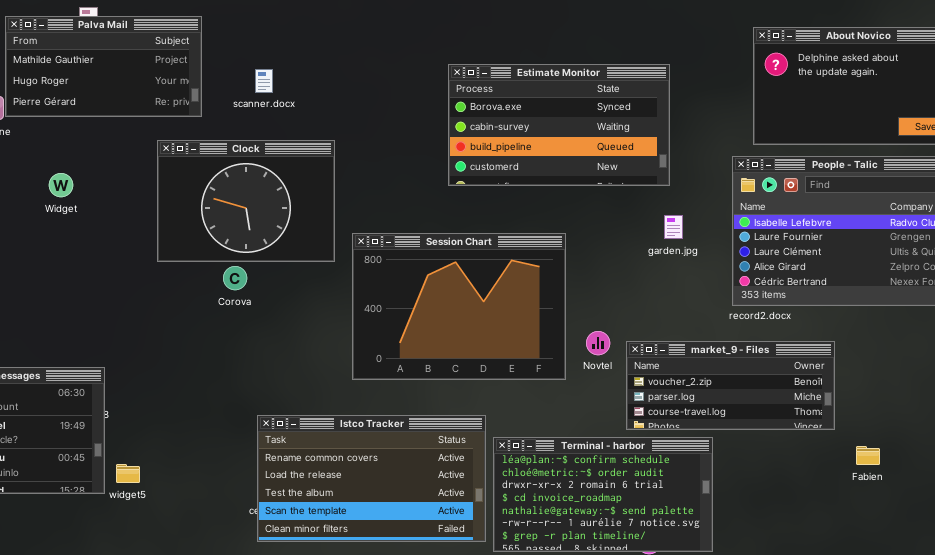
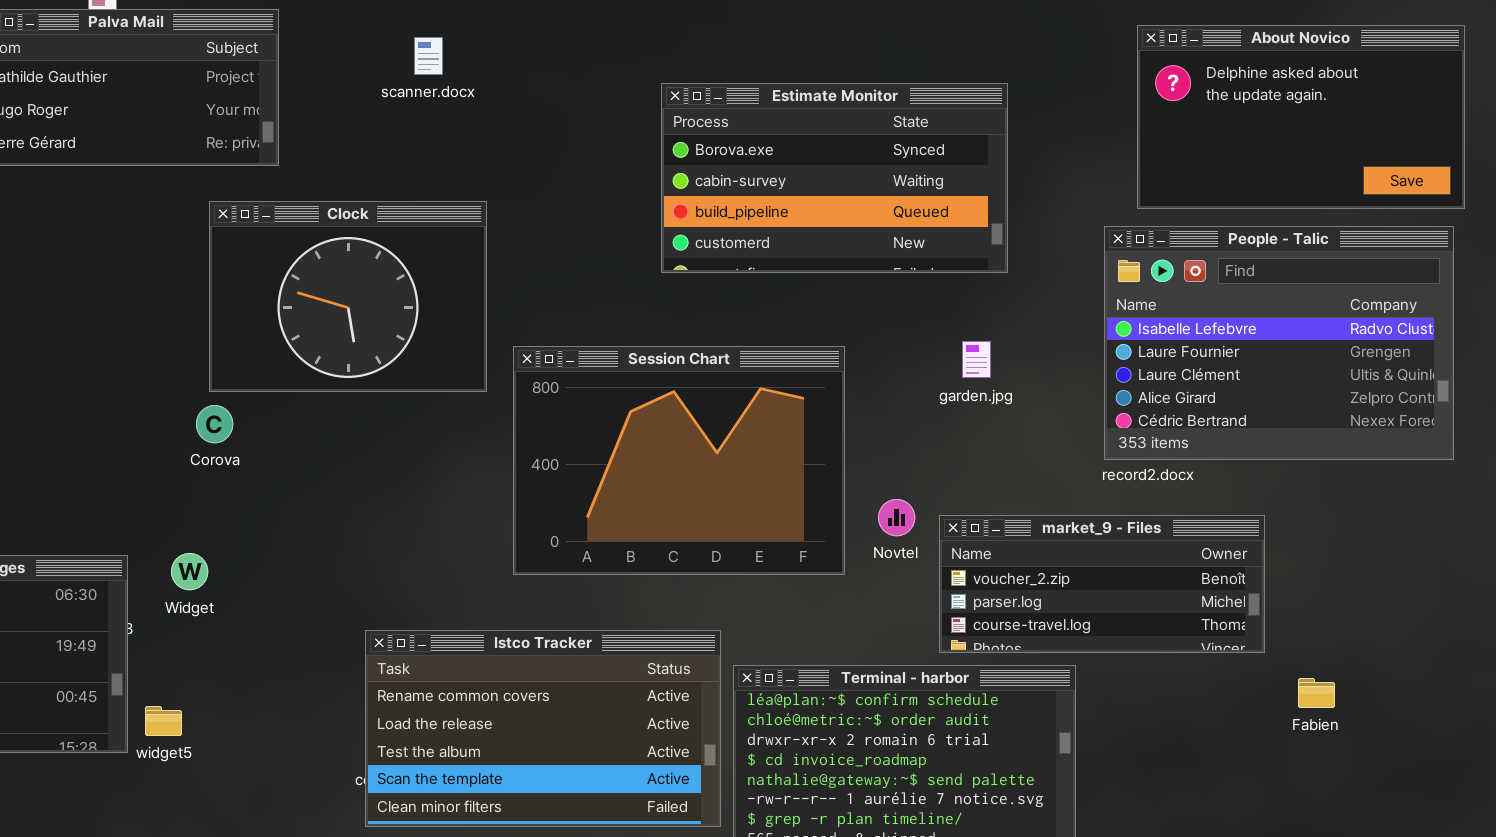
scanner.docx: [255,69,273,93] -> [414,37,443,75], moved
Widget: [49,173,73,197] -> [171,553,208,590], moved
garden.jpg: [664,215,683,239] -> [962,341,991,378], moved
Corova: [223,266,247,290] -> [196,405,233,443], moved

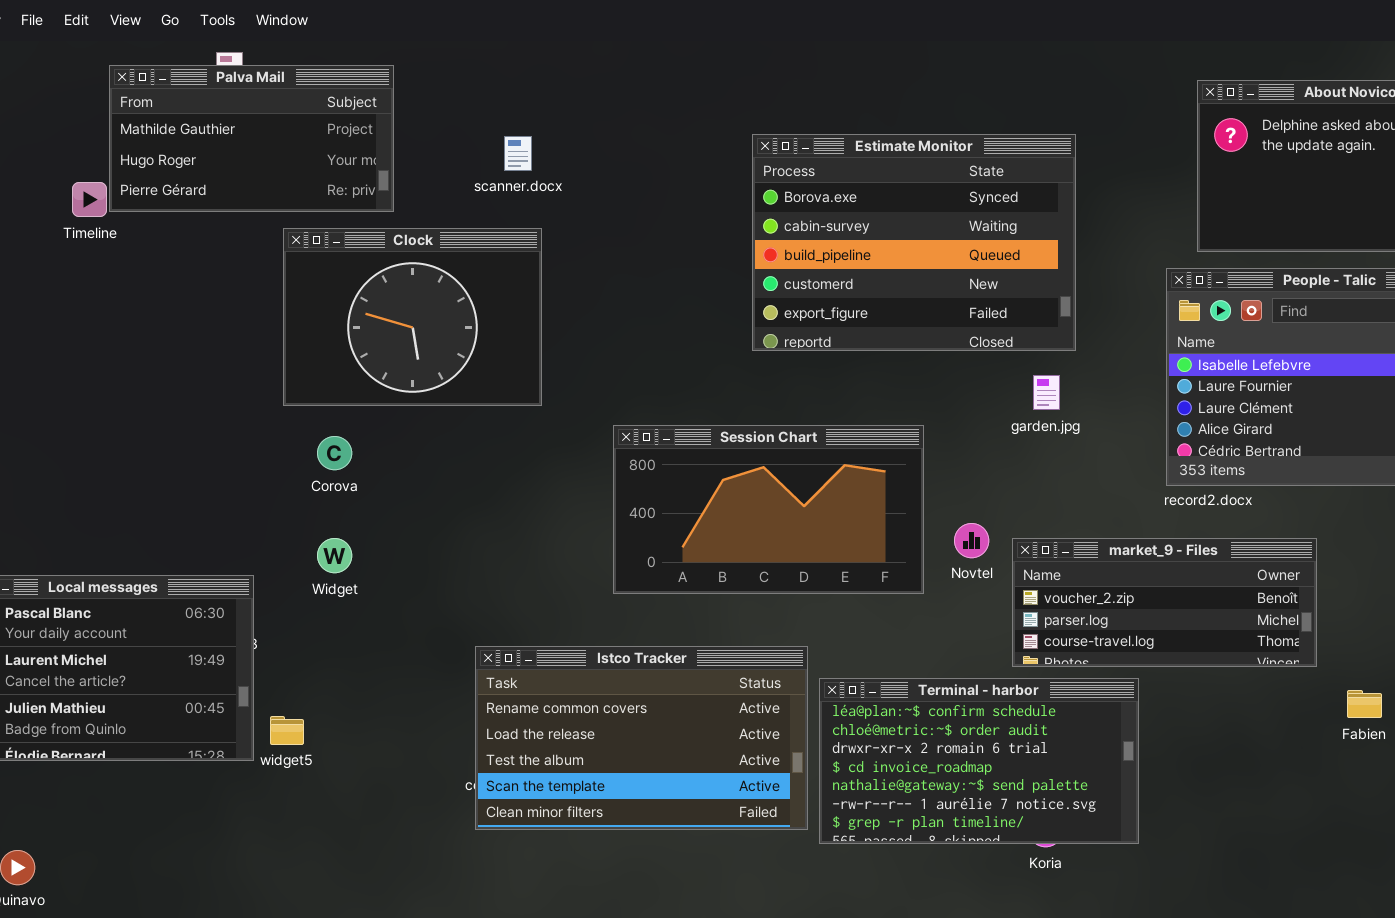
scanner.docx: [414,37,443,75] -> [504,136,532,171], moved
Estimate Monitor: [661,83,1008,273] -> [752,134,1076,351], resized
Clock: [209,201,487,392] -> [283,228,542,406], moved
Session Chart: [513,346,845,575] -> [613,425,924,594], resized
Widget: [171,553,208,590] -> [317,538,352,573], moved

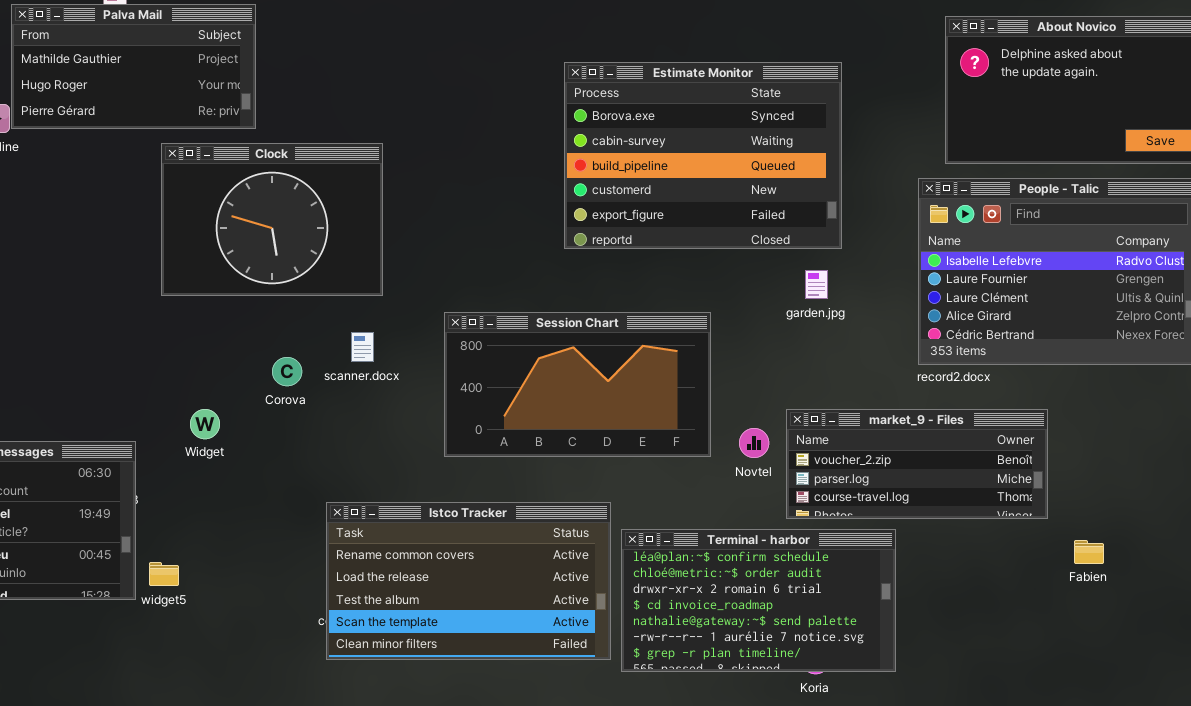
scanner.docx: [504,136,532,171] -> [351,332,374,362], moved
Corova: [317,436,352,470] -> [272,357,302,386], moved
Novtel: [954,523,989,558] -> [739,428,769,458], moved

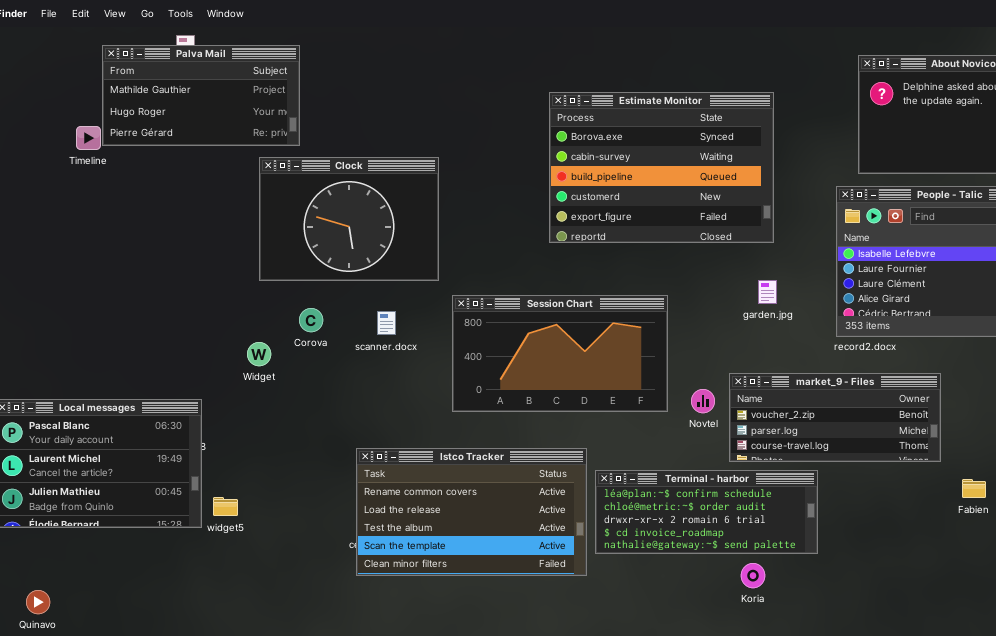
Clock: [161,143,383,296] -> [259,157,439,281], moved
garden.jpg: [805,270,828,299] -> [758,280,777,304], moved
Corova: [272,357,302,386] -> [299,308,323,332], moved
Widget: [190,409,220,439] -> [247,342,271,366], moved
Terminal - harbor: [621,529,896,672] -> [595,470,818,554], resized

